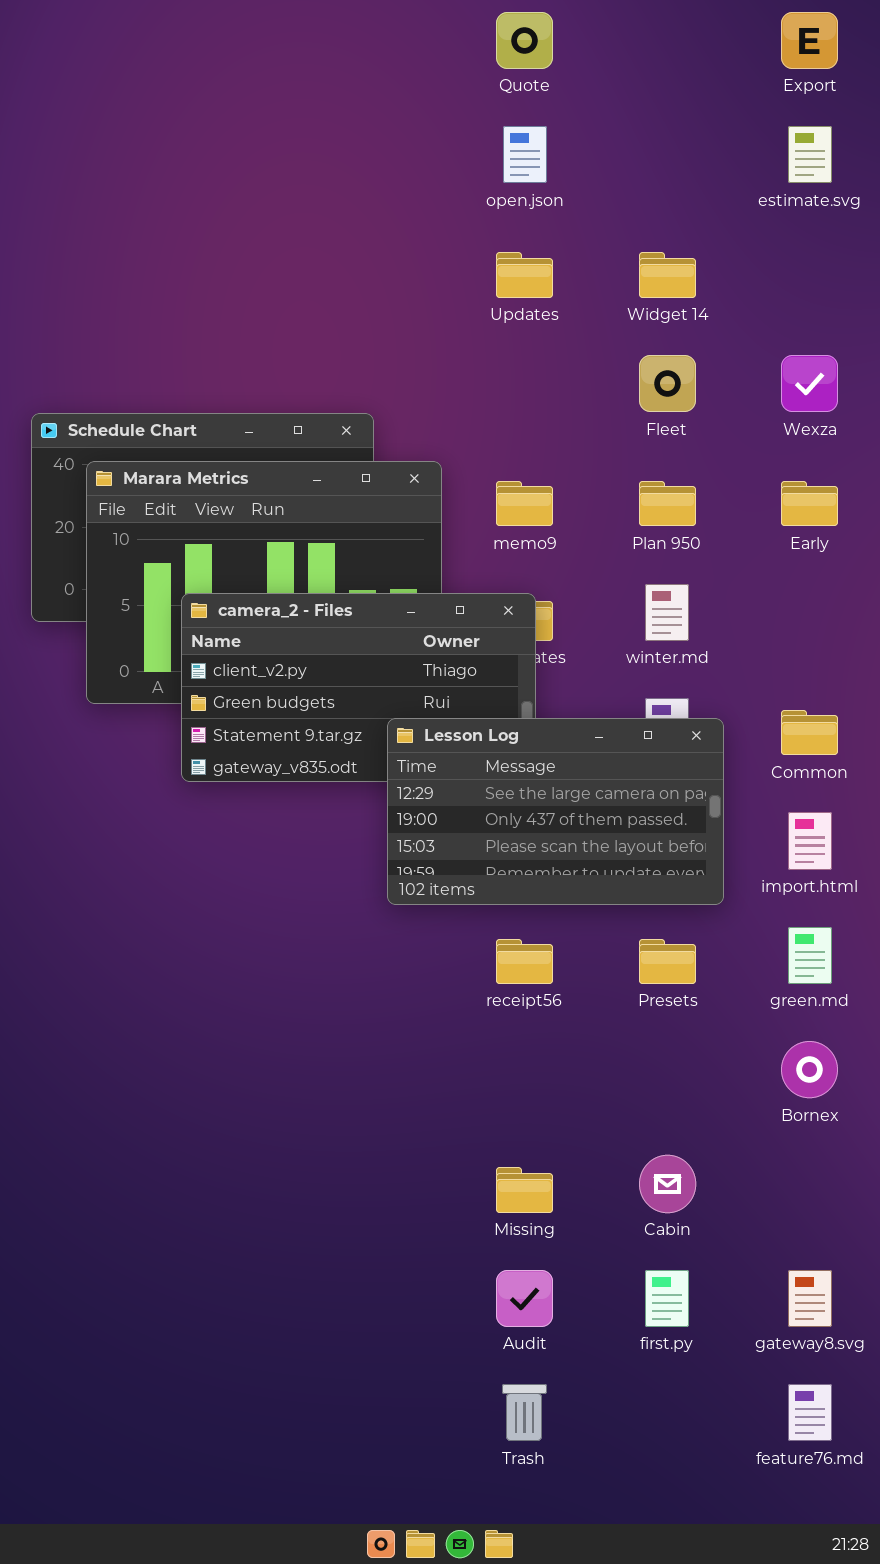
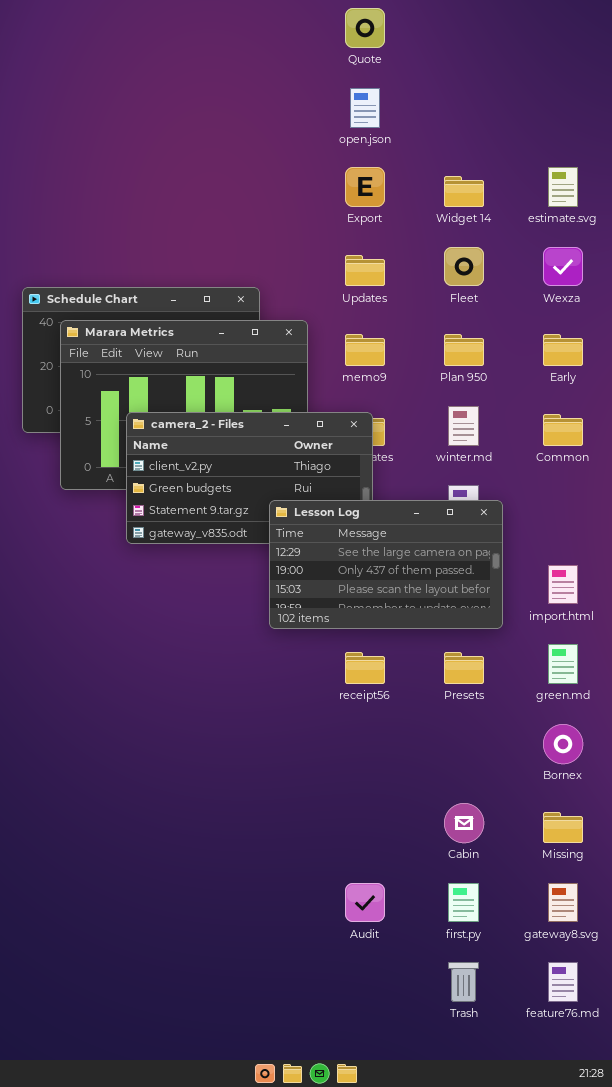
Export: [781,12,838,69] -> [345,167,385,207], moved
estimate.svg: [788,126,832,183] -> [548,167,578,207], moved
Updates: [496,252,553,298] -> [345,255,385,286], moved
Common: [781,710,838,755] -> [543,414,583,446], moved
Missing: [496,1167,553,1213] -> [543,812,583,843], moved
Trash: [502,1384,547,1441] -> [448,962,479,1002], moved

